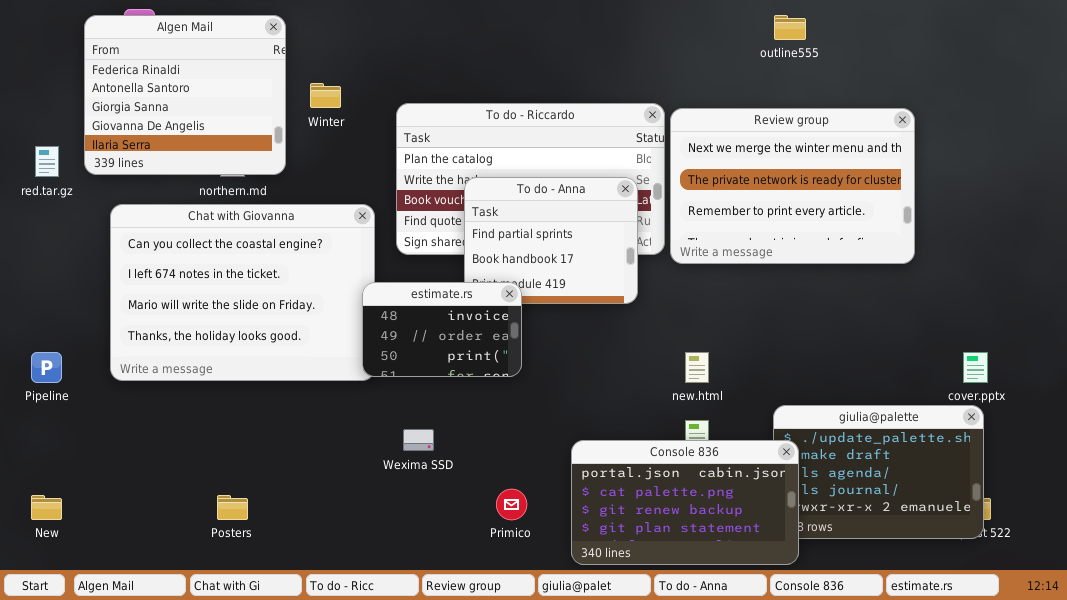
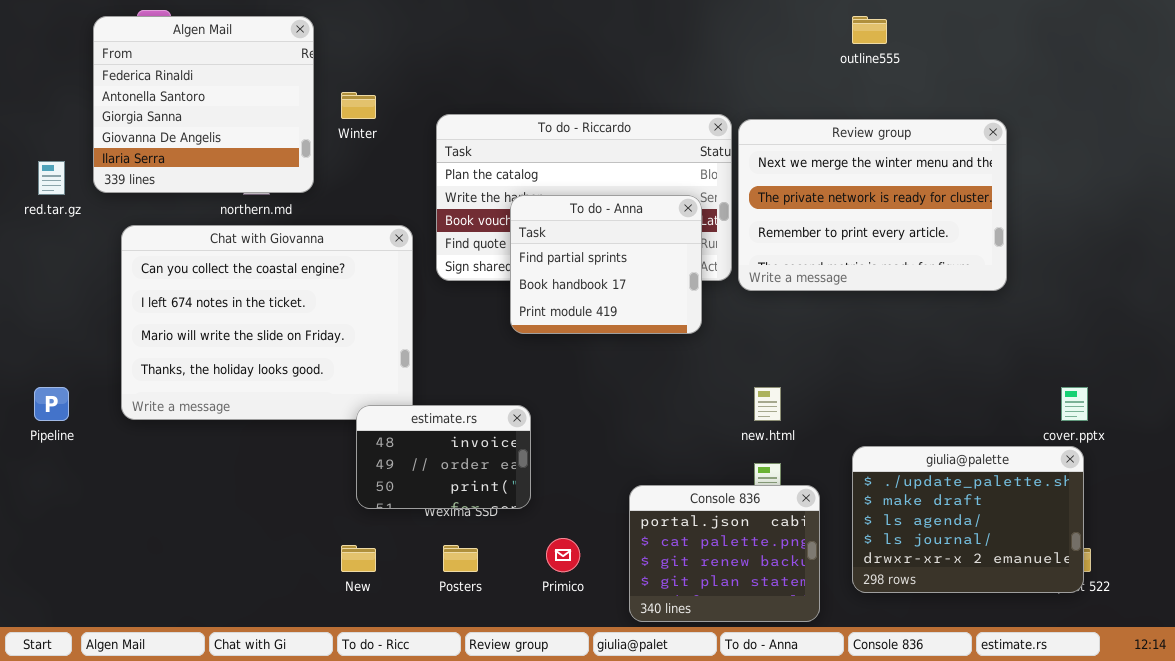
estimate.rs: [362,282,522,377] -> [356,405,531,509], moved
Console 836: [571,440,799,565] -> [629,485,820,622], resized
New: [31,495,62,520] -> [341,545,376,572], moved
Posters: [217,495,248,520] -> [443,545,478,572], moved

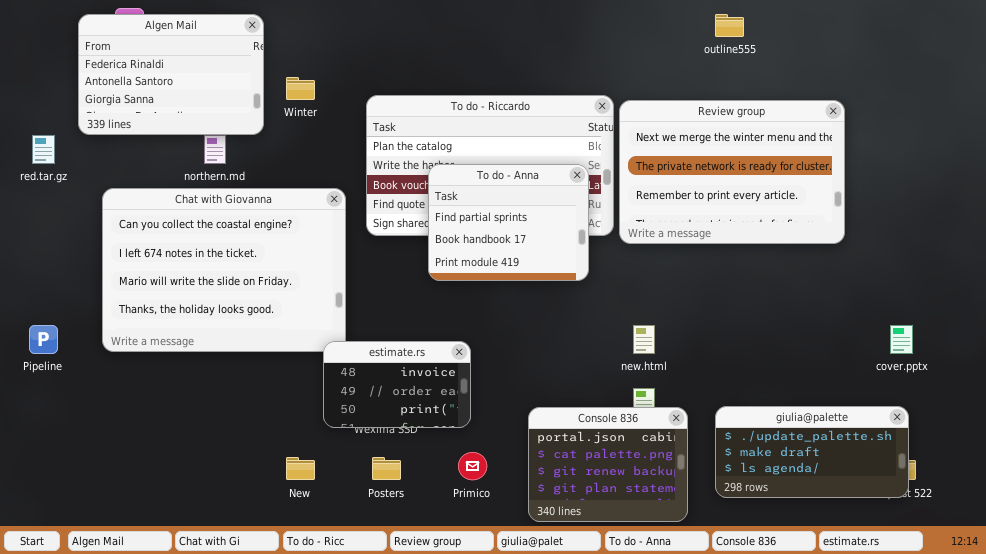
Algen Mail: [93,16,314,193] -> [78,14,264,135], resized
estimate.rs: [356,405,531,509] -> [323,341,471,428], moved
giulia@palette: [852,446,1084,593] -> [715,406,909,498], resized

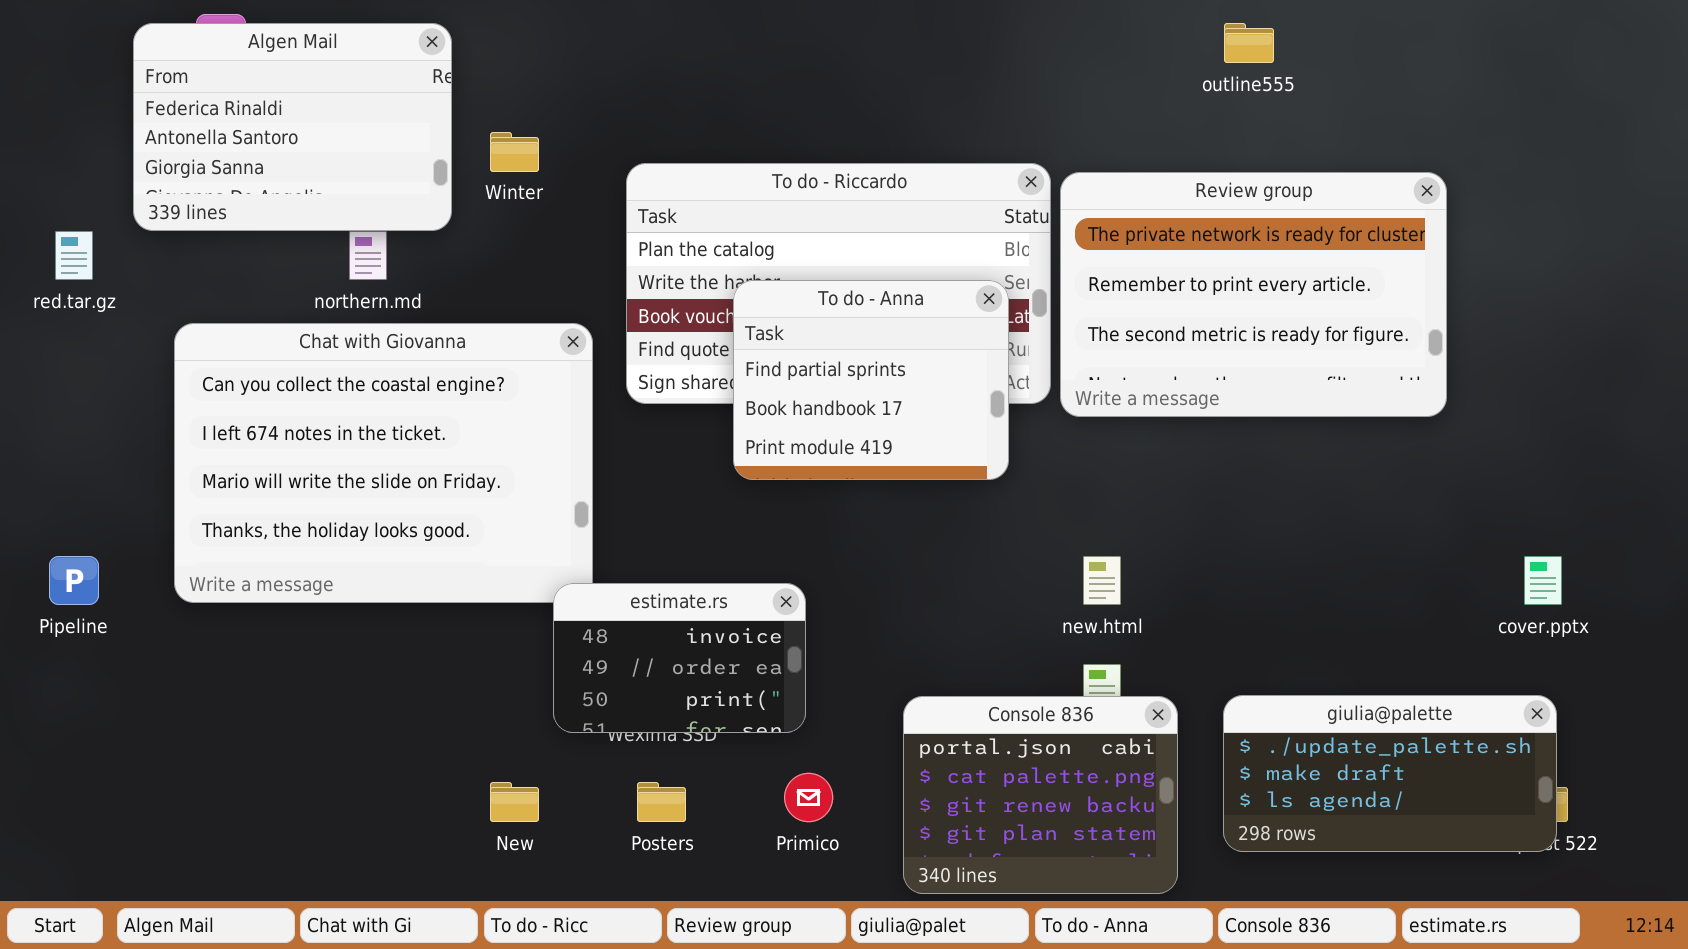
Review group: [619,100,845,244] -> [1060,172,1447,417], scrolled down 1 row

